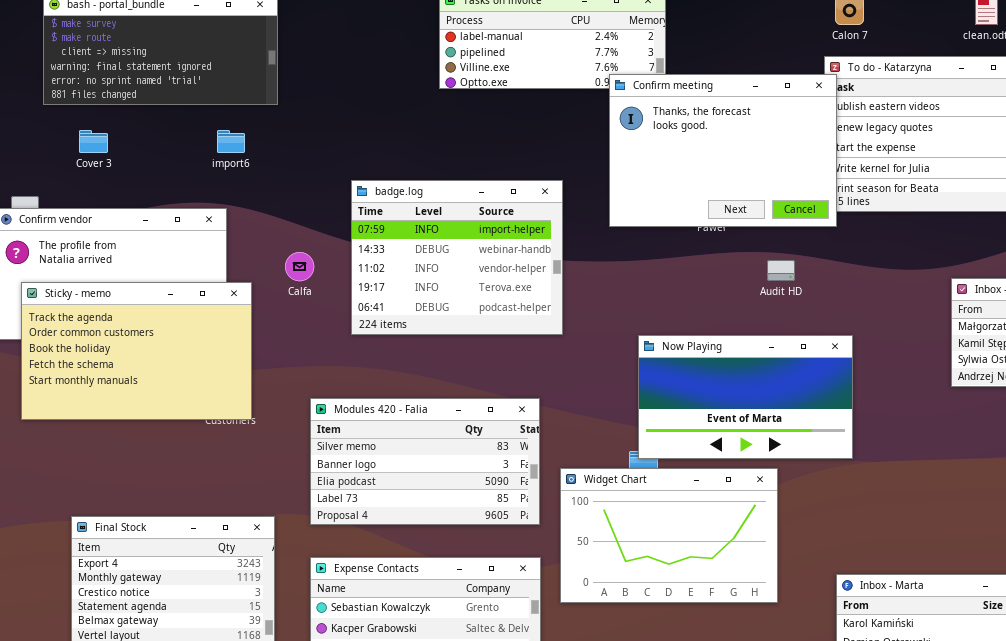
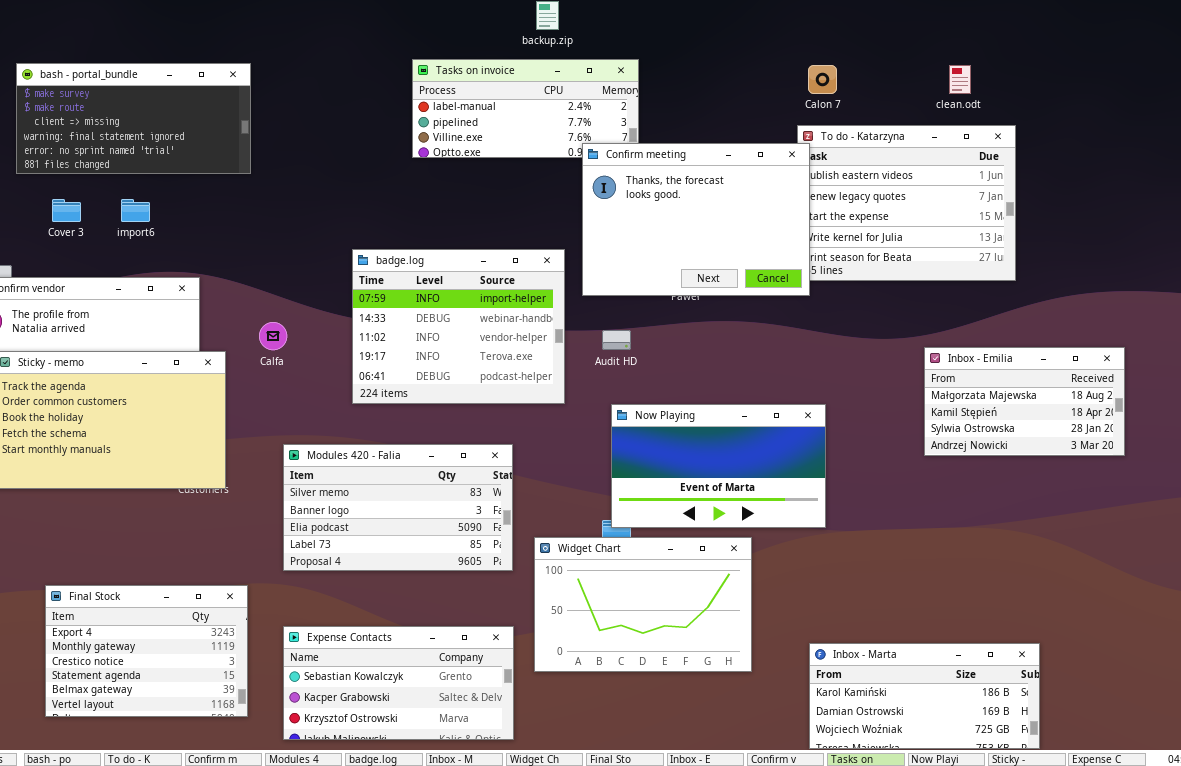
import6: [217,130,245,153] -> [121,199,150,222], moved
badge.log: [351,180,563,335] -> [352,249,565,404], moved
Audit HD: [767,260,795,281] -> [602,330,631,350], moved
Modules 420 - Falia: [310,398,540,525] -> [283,444,513,571], moved

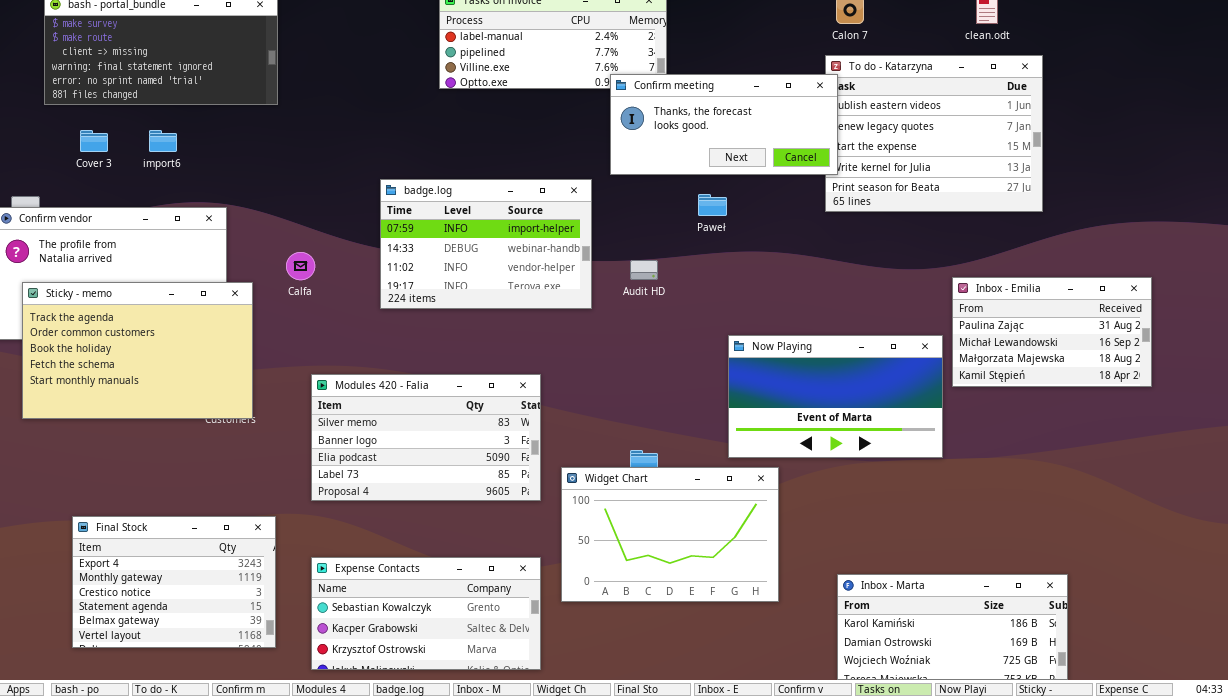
Confirm meeting: [582,143,810,296] -> [610,74,838,175], resized
badge.log: [352,249,565,404] -> [380,179,592,309], resized
Inbox - Emilia: [924,347,1125,456] -> [952,277,1152,387], scrolled up 2 rows
Now Playing: [611,404,826,528] -> [728,335,943,458], moved

